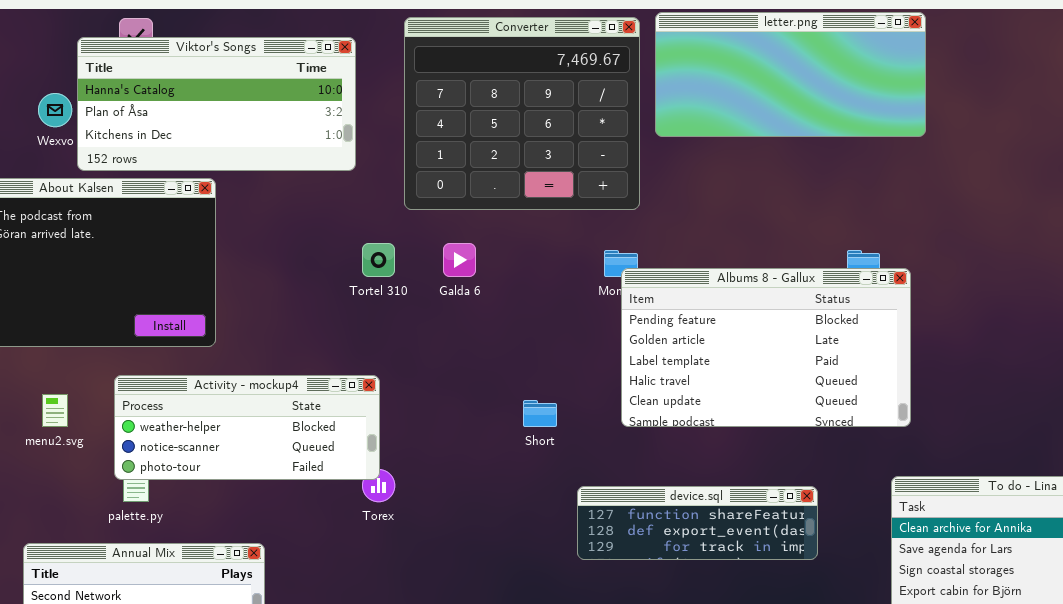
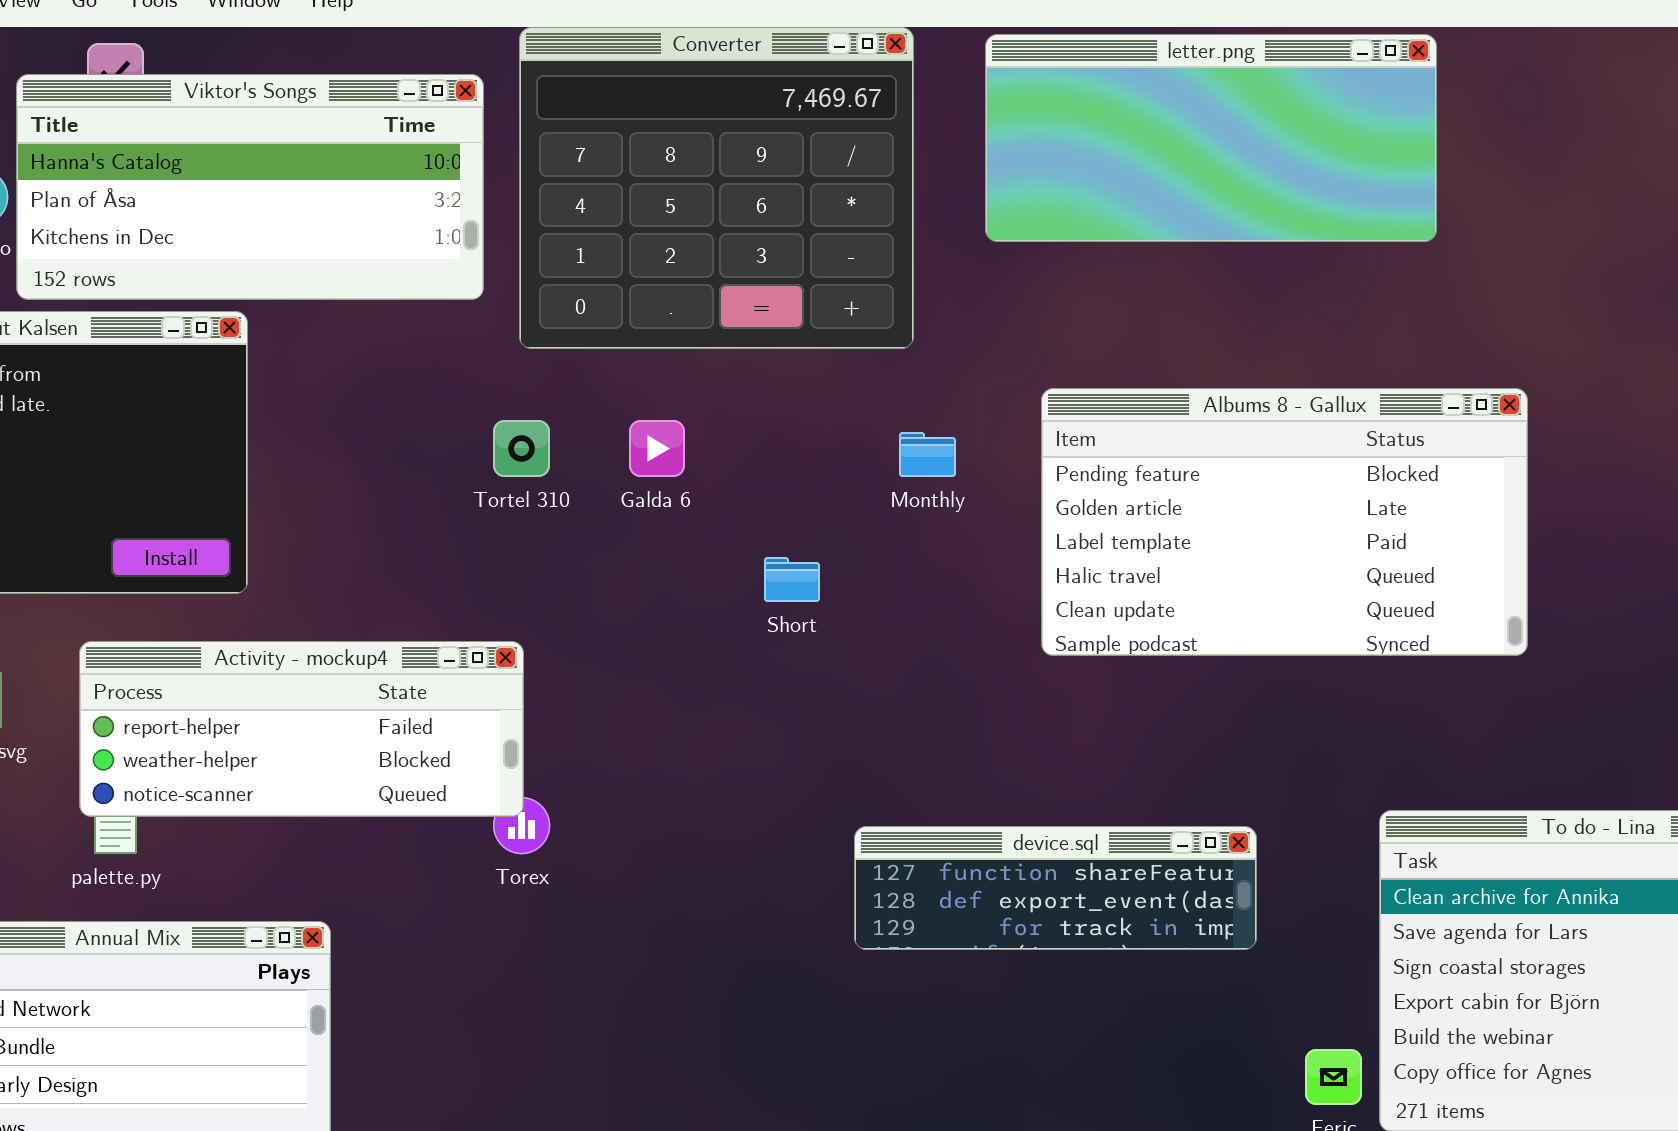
Converter: [404,17,640,210] -> [519,27,914,349], moved
Albums 8 - Gallux: [621,268,911,427] -> [1041,388,1528,656], moved
Activity - mockup4: [114,375,380,480] -> [79,641,524,817], scrolled up 1 row
Short: [523,400,557,427] -> [764,557,820,602], moved

